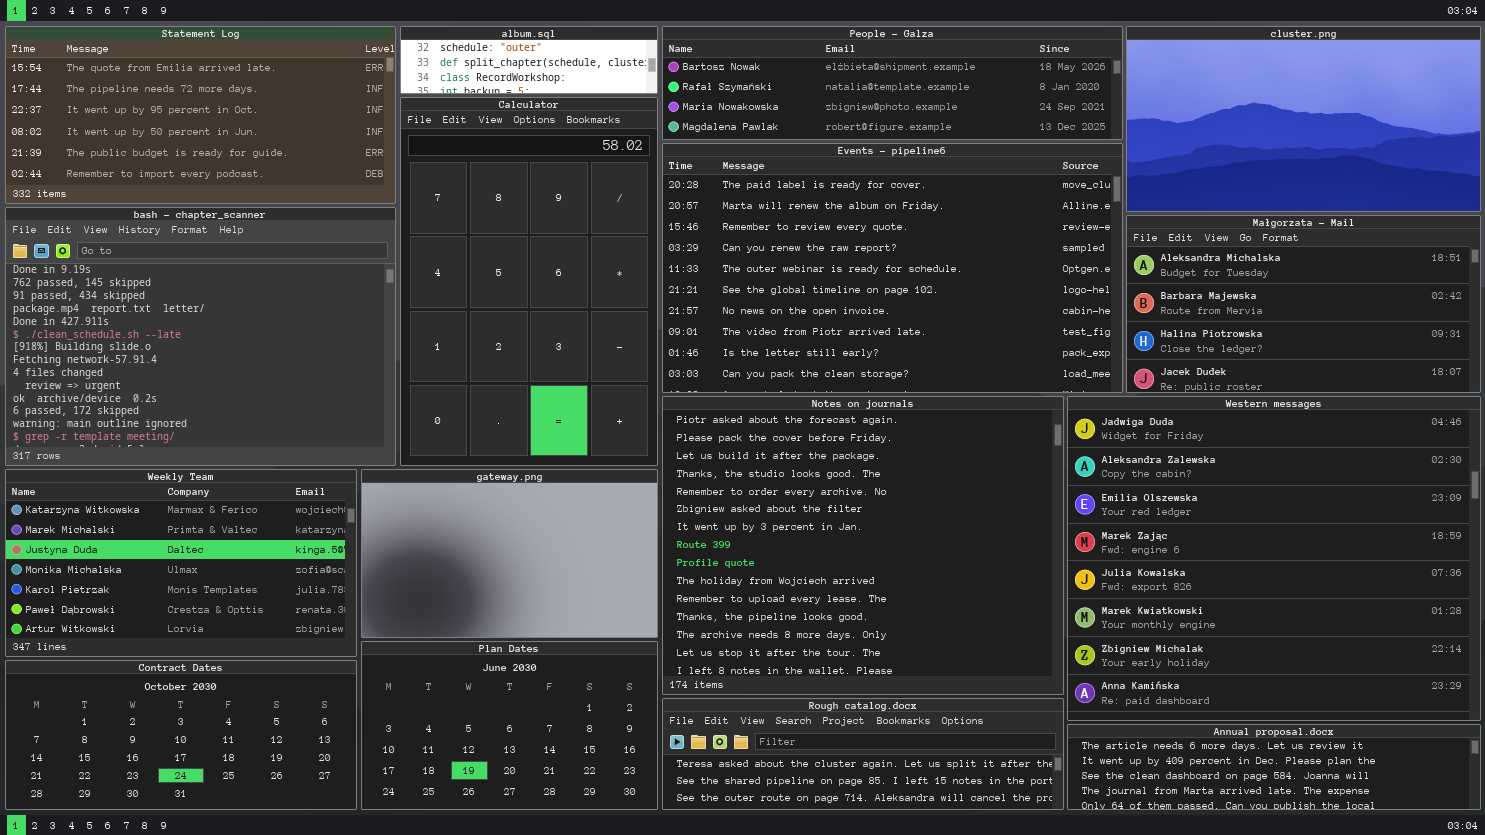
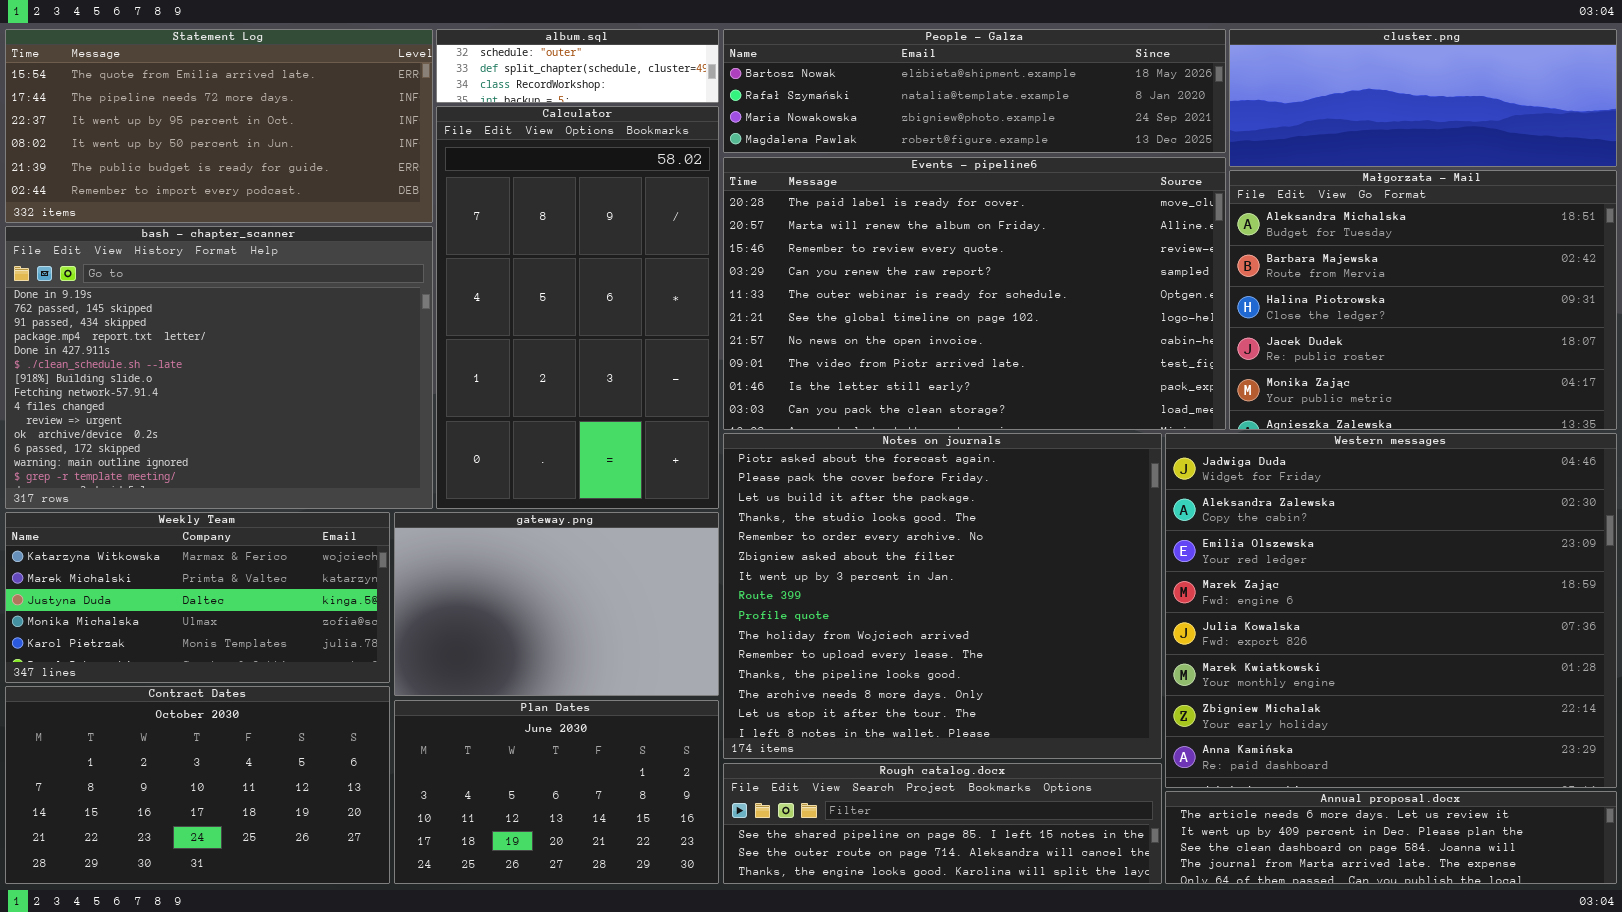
cluster.png: [1126,26,1481,212] -> [1229,29,1617,167], resized
Małgorzata - Mail: [1126,215,1481,393] -> [1229,170,1617,430], resized
Weekly Team: [5,469,357,657] -> [5,512,390,683], resized
Contract Dates: [5,660,357,810] -> [5,686,390,884], resized
Rough catalog.docx: [662,698,1064,810] -> [723,763,1162,884], scrolled down 1 row

